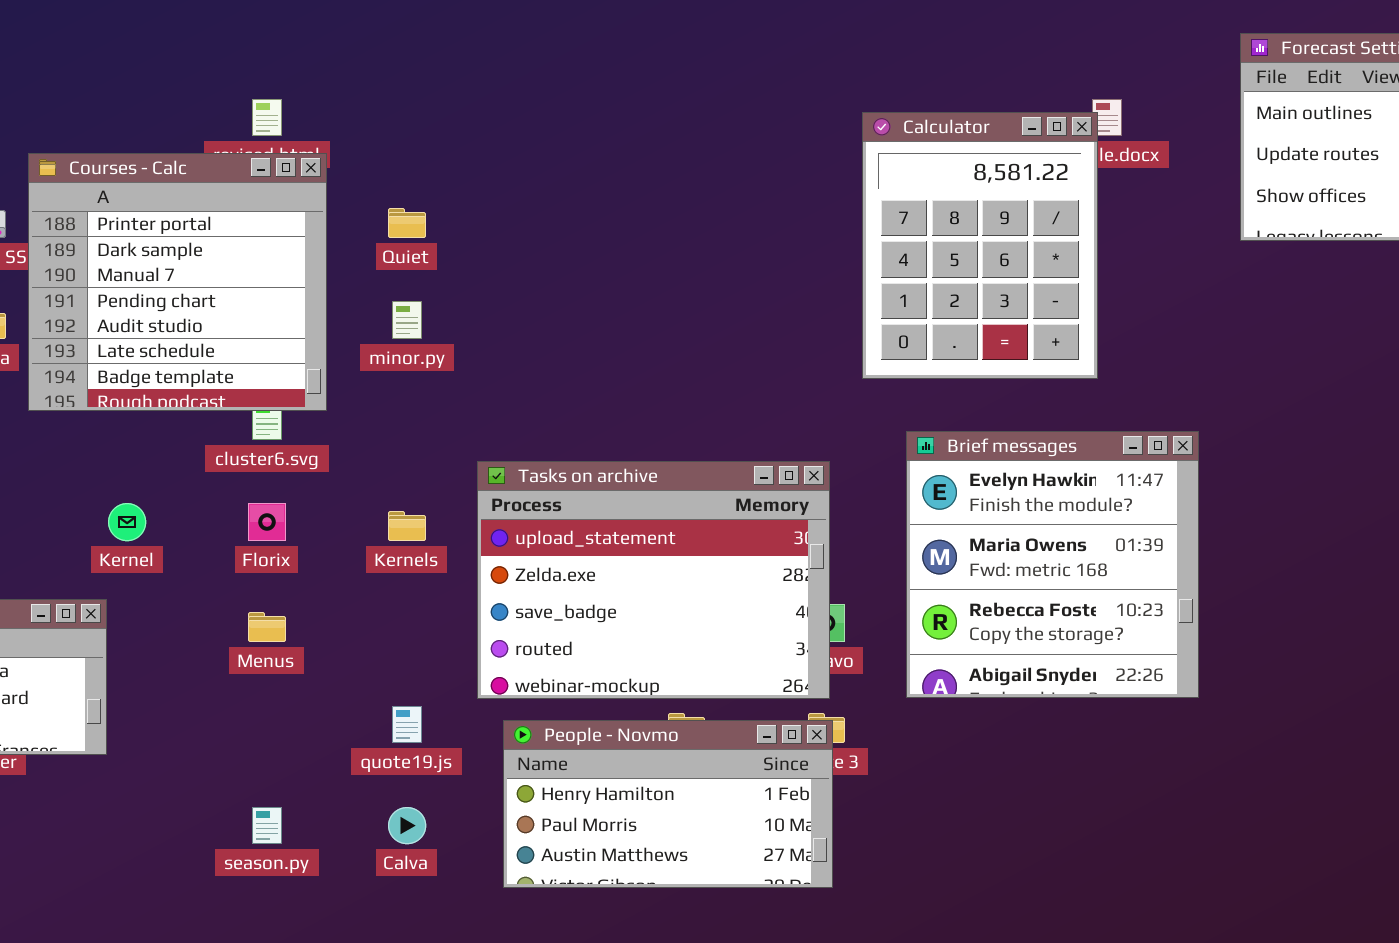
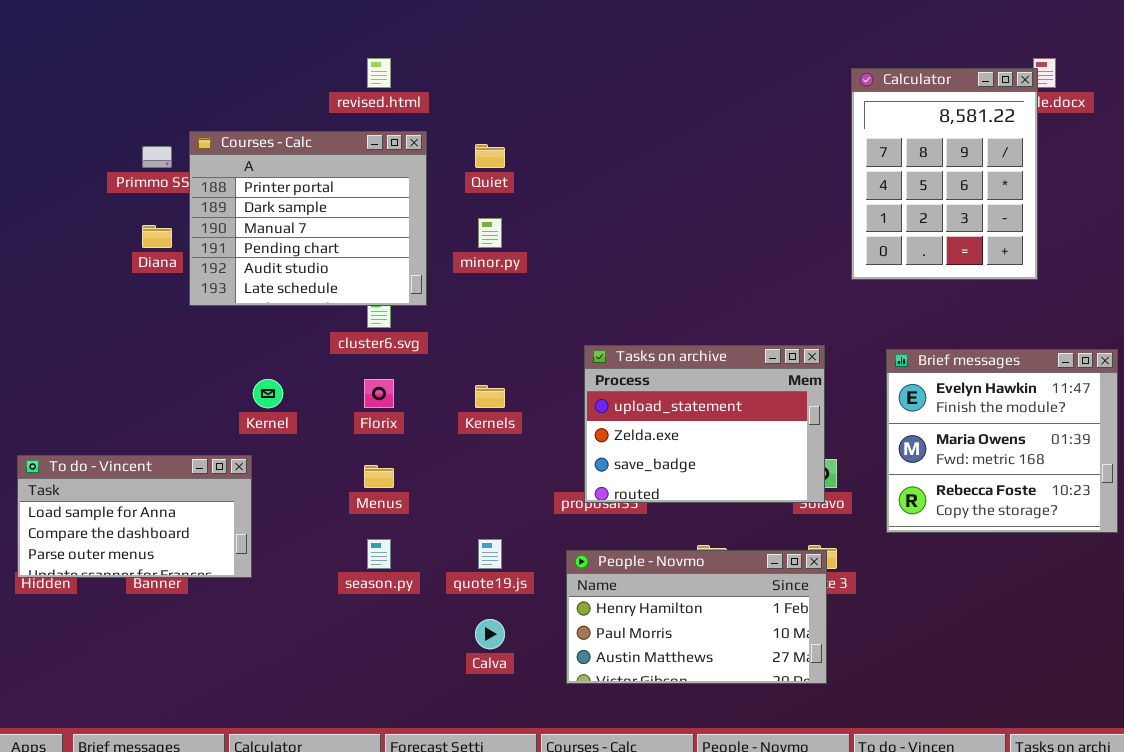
Courses - Calc: [28,153,327,411] -> [189,131,427,306], resized
Brief messages: [906,431,1199,698] -> [886,349,1118,533], resized
Tasks on archive: [477,461,830,699] -> [584,345,825,503], resized
season.py: [252,807,282,844] -> [367,539,391,569], moved

